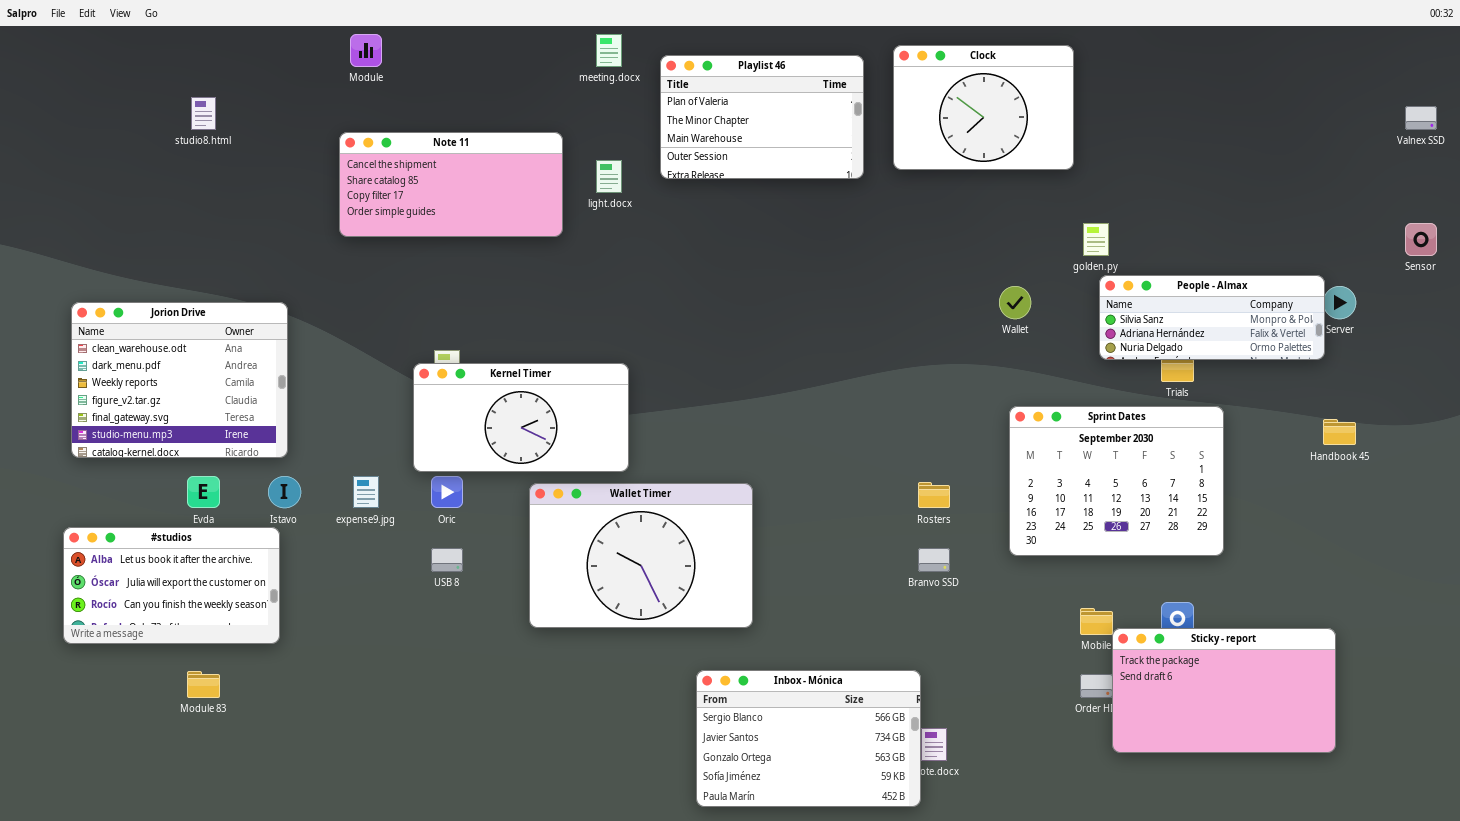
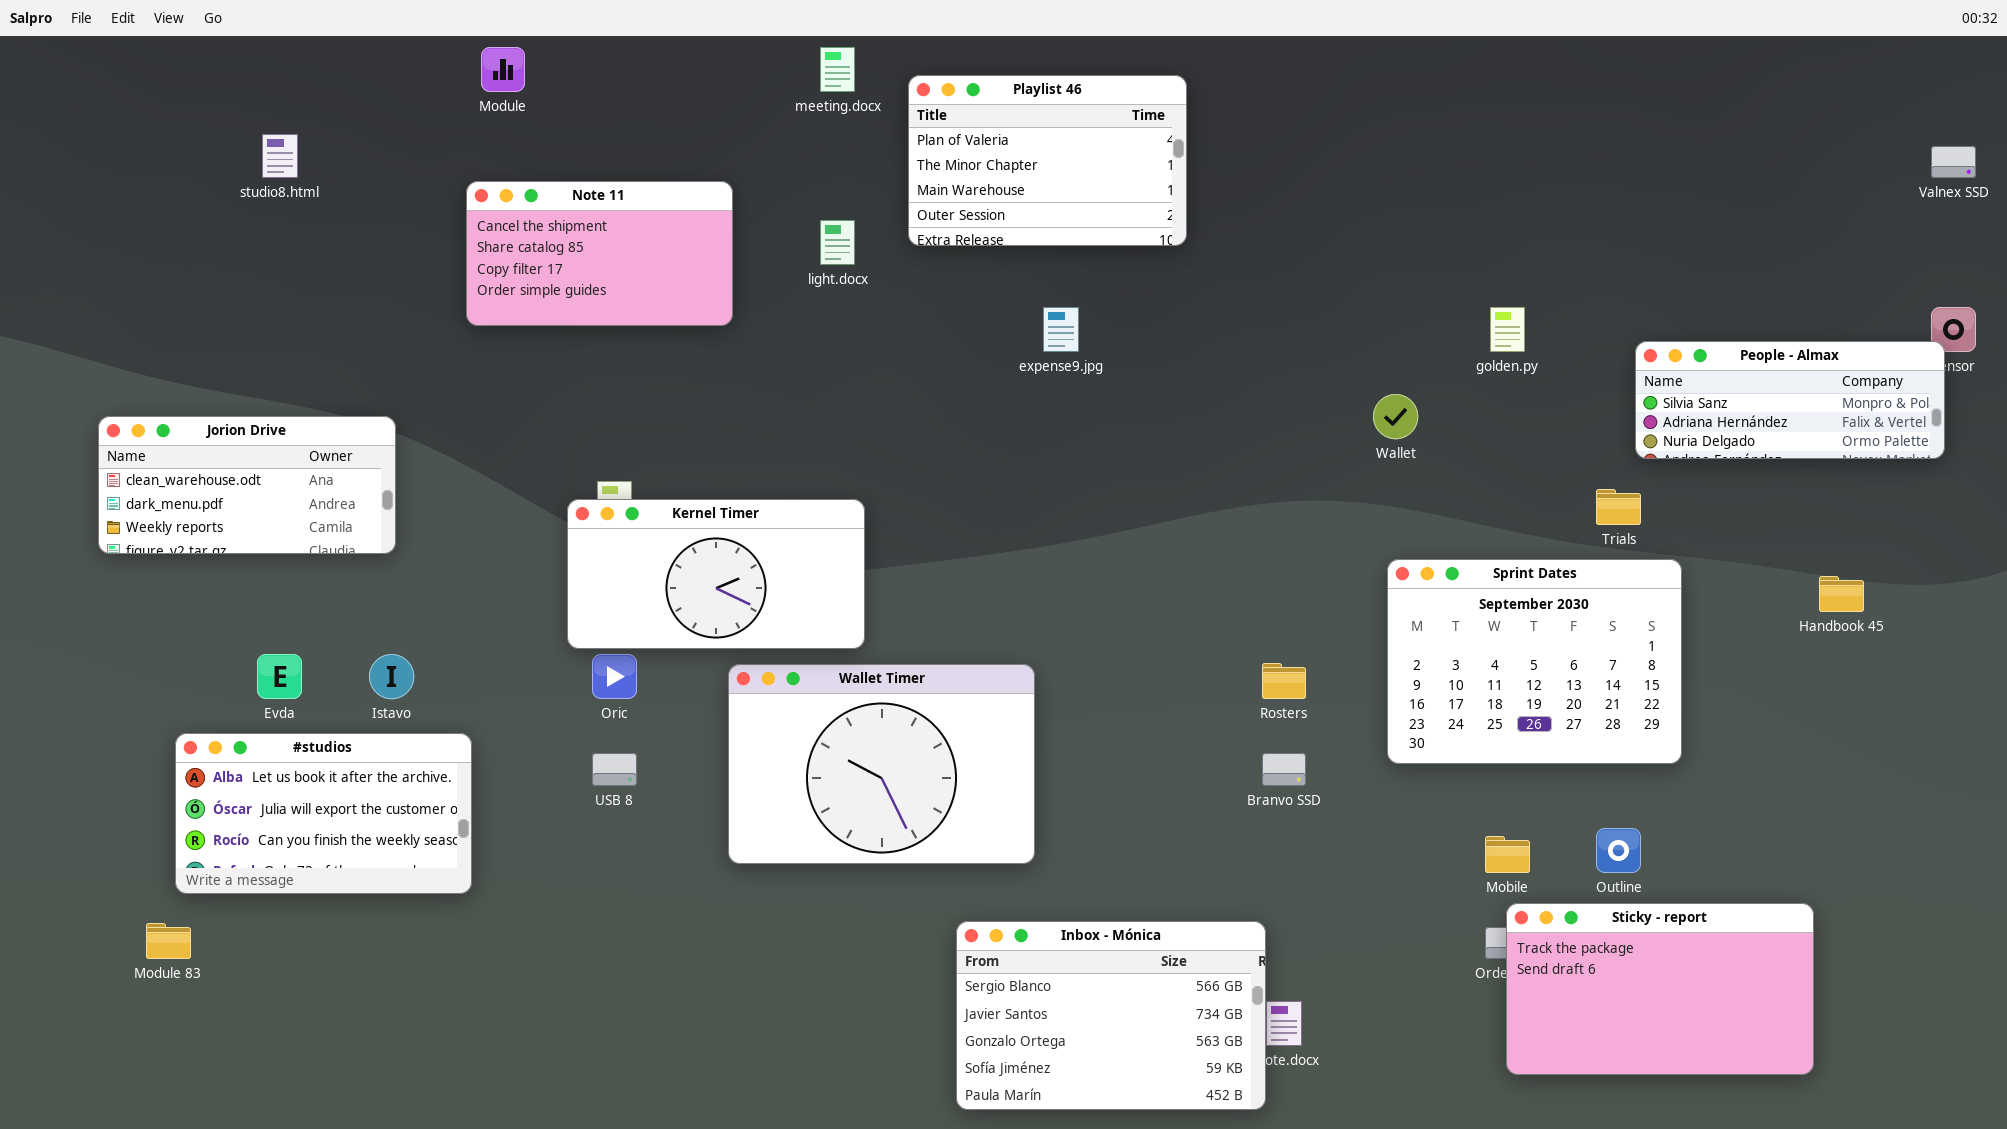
Clock: [893,45,1074,170] -> none, closed
Note 11: [339,132,563,237] -> [466,181,733,326], resized
People - Almax: [1099,275,1325,360] -> [1635,341,1945,459], moved
Jorion Drive: [71,302,288,458] -> [98,416,396,554], resized
expense9.jpg: [353,476,379,508] -> [1043,307,1079,352], moved
#studios: [63,527,280,644] -> [175,733,472,894], moved
Sticky - report: [1112,628,1336,753] -> [1506,903,1814,1075], moved
Module 83: [187,671,220,698] -> [146,923,191,959], moved

